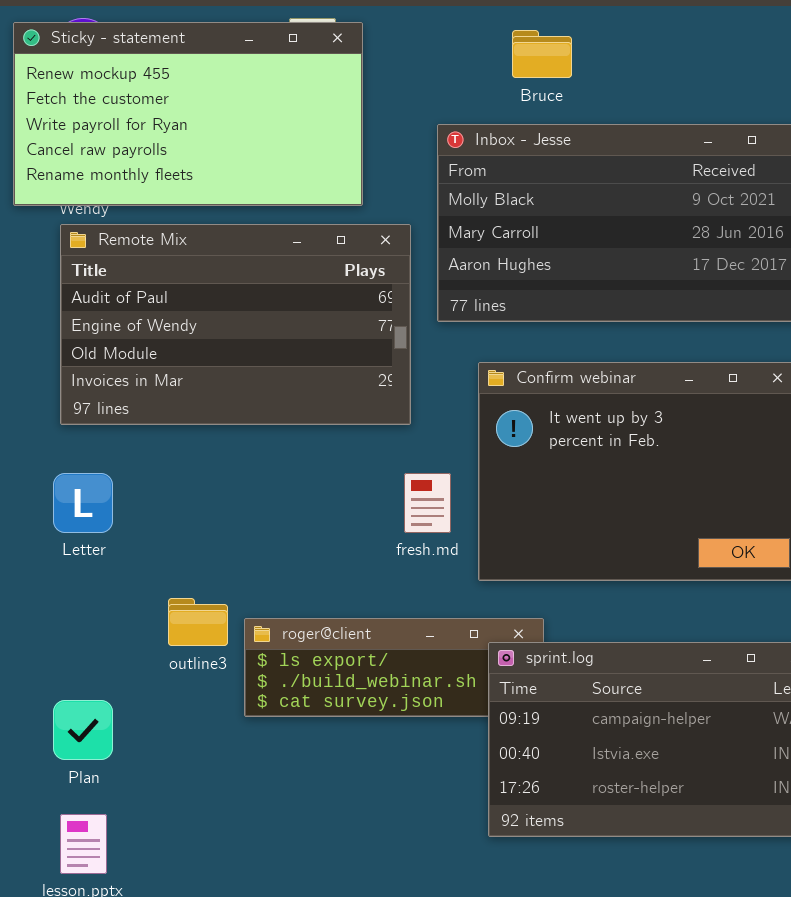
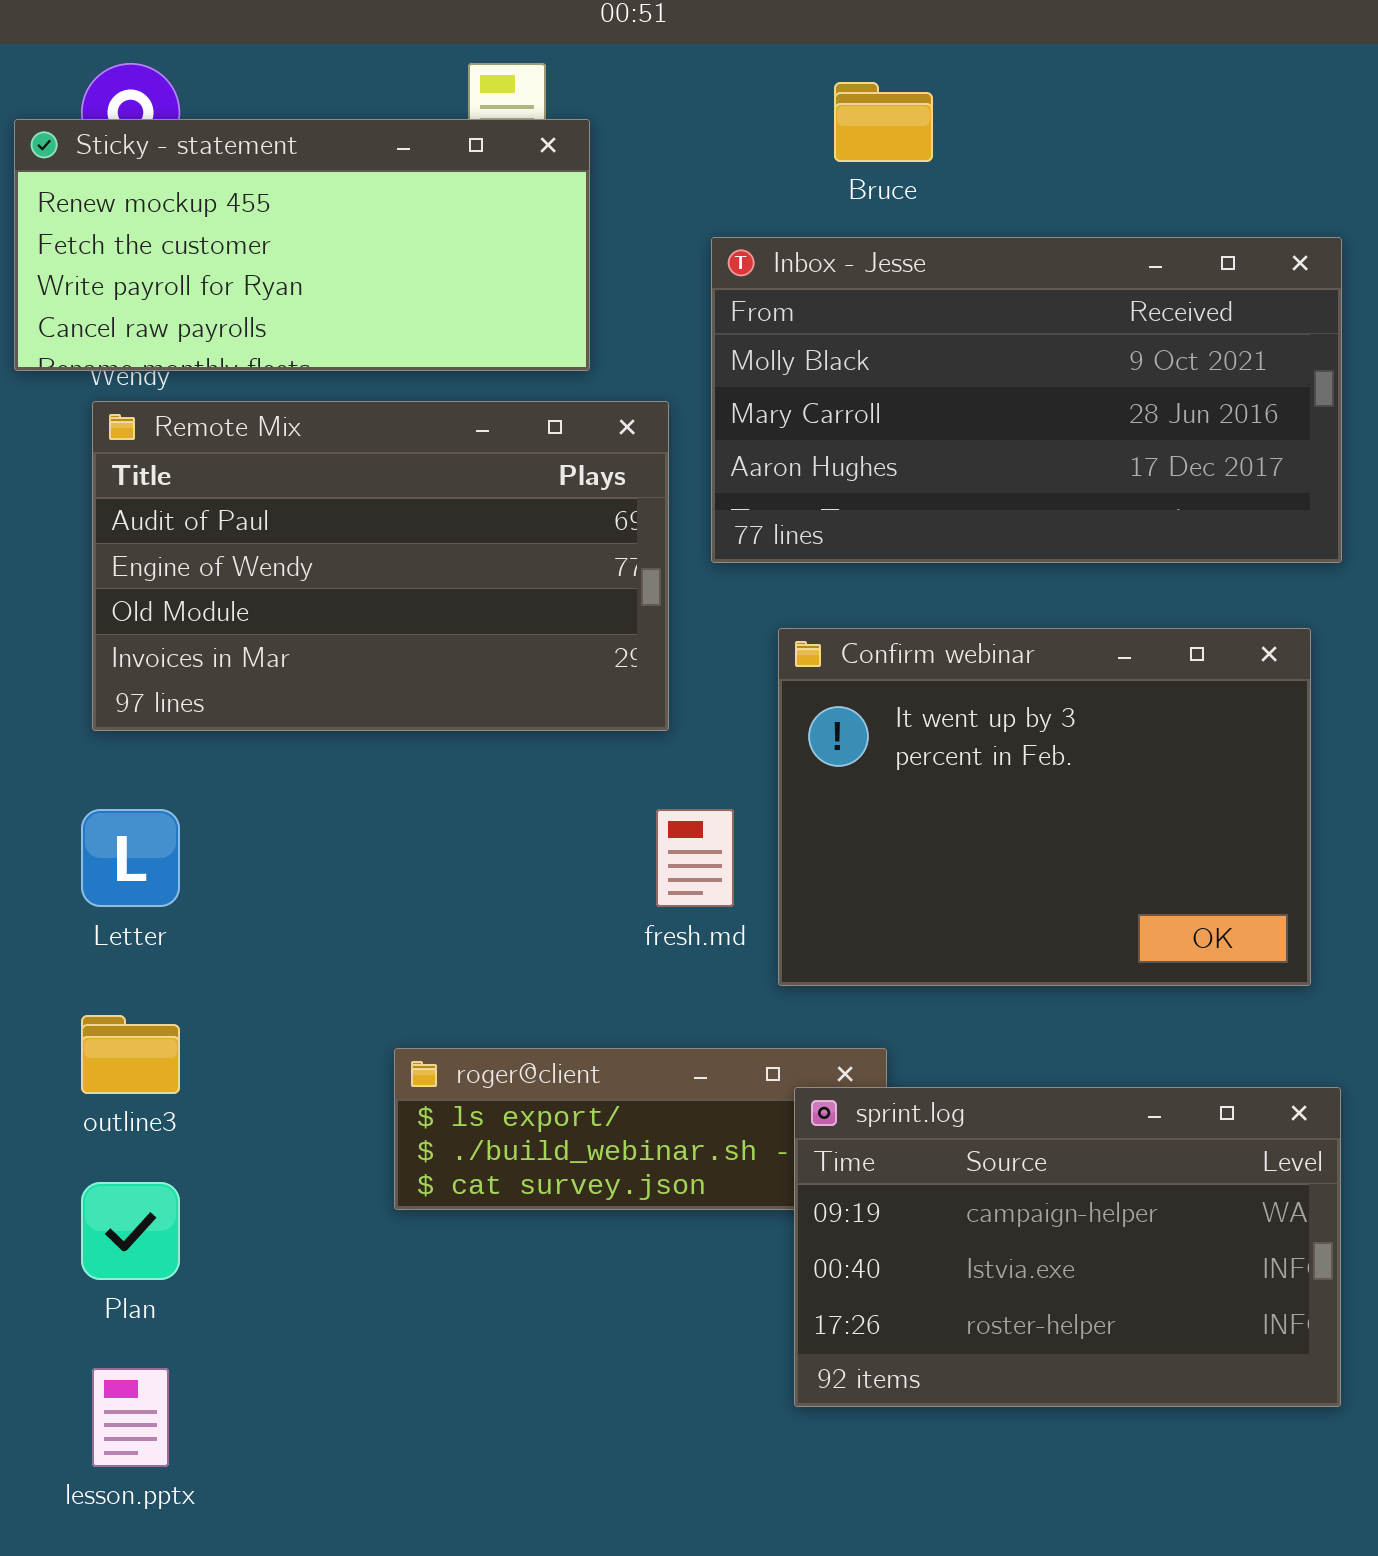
Sticky - statement: [13,22,363,206] -> [14,119,590,371], resized
outline3: [168,598,228,646] -> [81,1015,180,1094], moved

